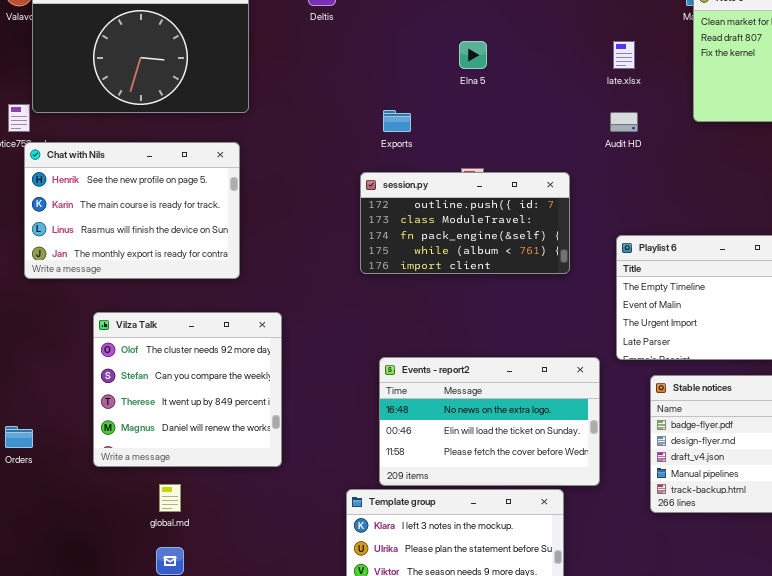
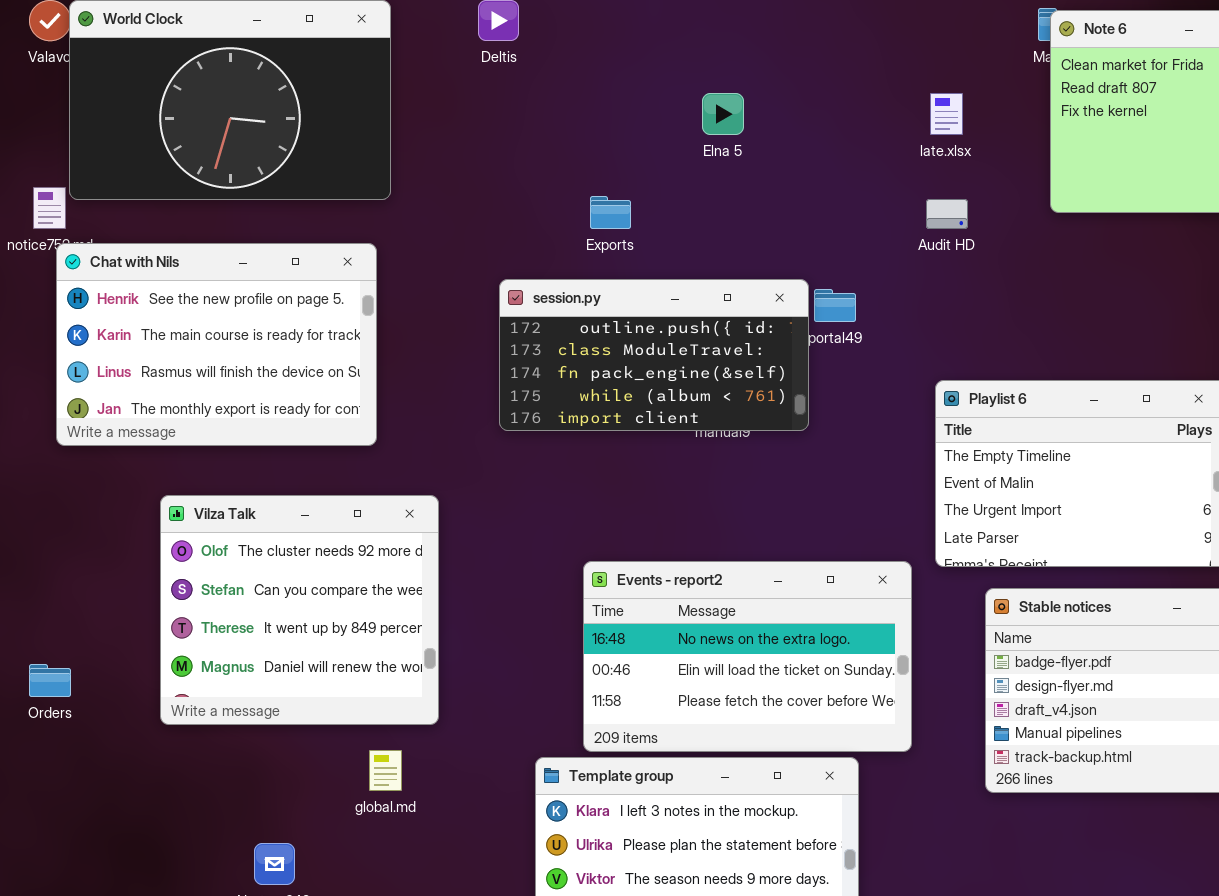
session.py: [360,172,570,274] -> [499,279,809,431], moved
global.md: [159,484,181,512] -> [369,750,402,791], moved

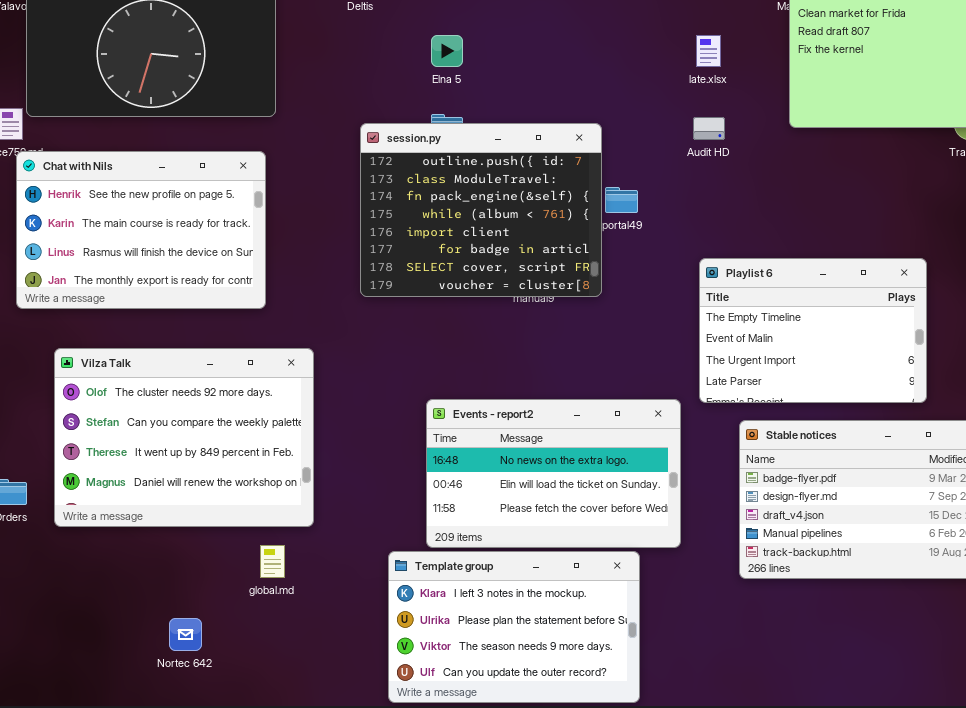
Elna 5: [702,93,744,135] -> [431,35,463,67], moved
session.py: [499,279,809,431] -> [360,123,602,297], resized
Vilza Talk: [160,495,439,725] -> [54,348,314,527], resized

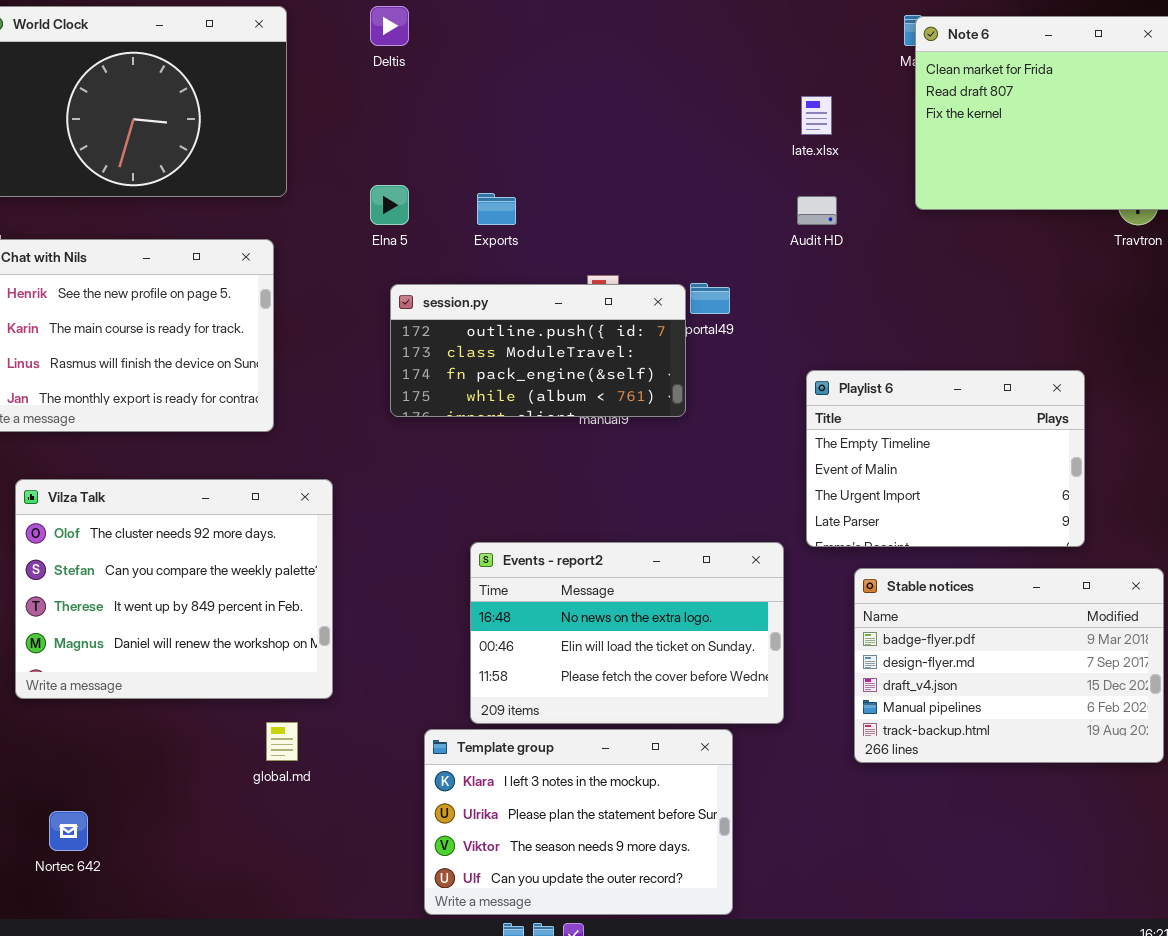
Elna 5: [431,35,463,67] -> [370,185,409,225], moved
session.py: [360,123,602,297] -> [390,284,686,417], resized
Nortec 642: [169,618,202,651] -> [49,811,88,851], moved

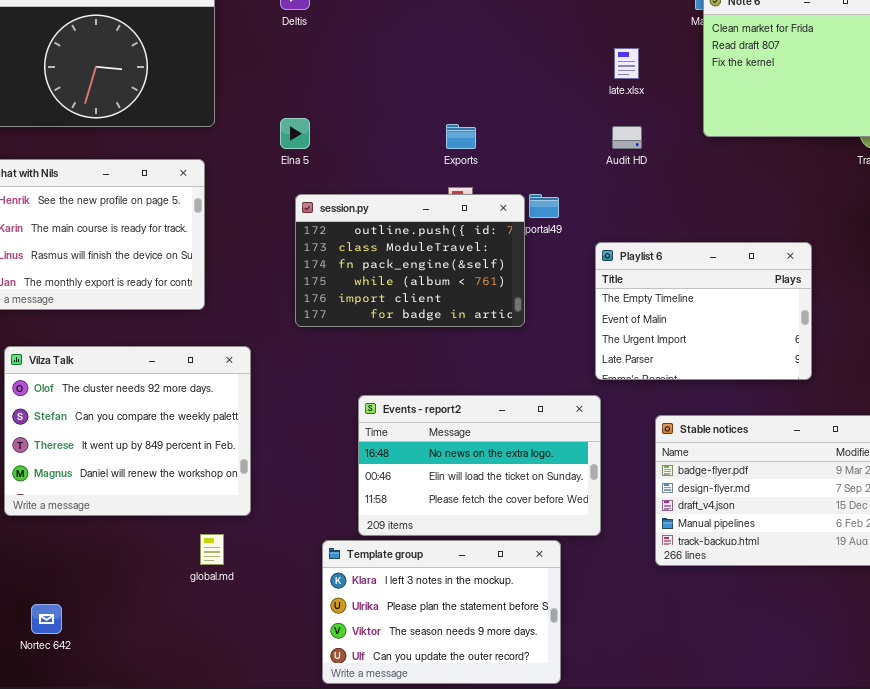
Exports: [477,193,516,225] -> [446,124,476,149], moved
session.py: [390,284,686,417] -> [295,194,525,327], resized
Playlist 6: [806,370,1085,547] -> [595,242,812,380], moved

